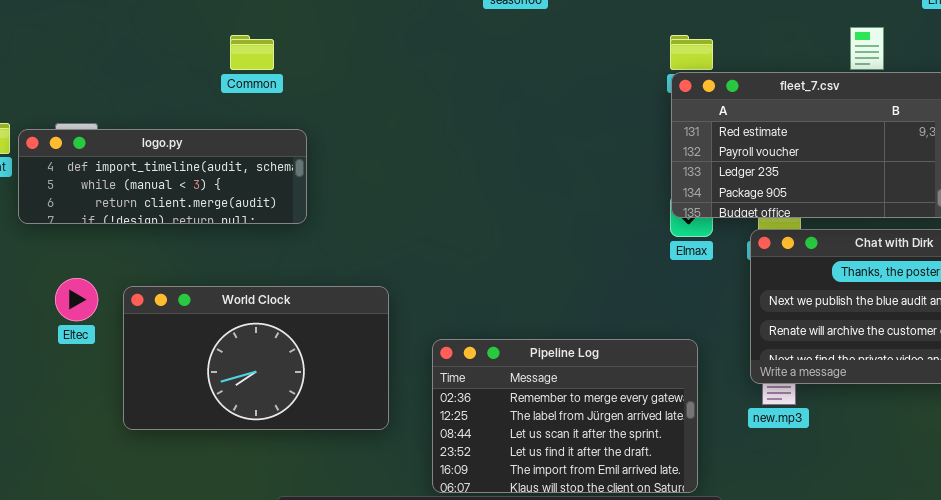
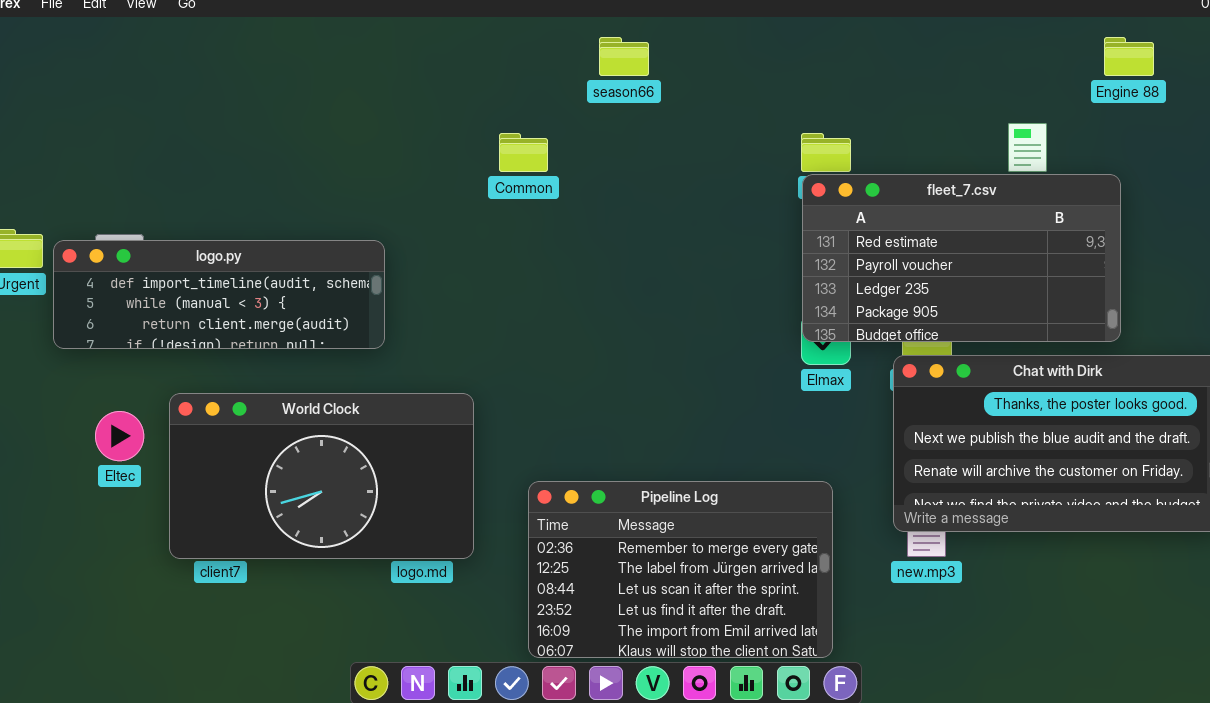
Common: [230,35,274,70] -> [499,133,548,172], moved
World Clock: [123,286,389,430] -> [169,393,474,559], moved

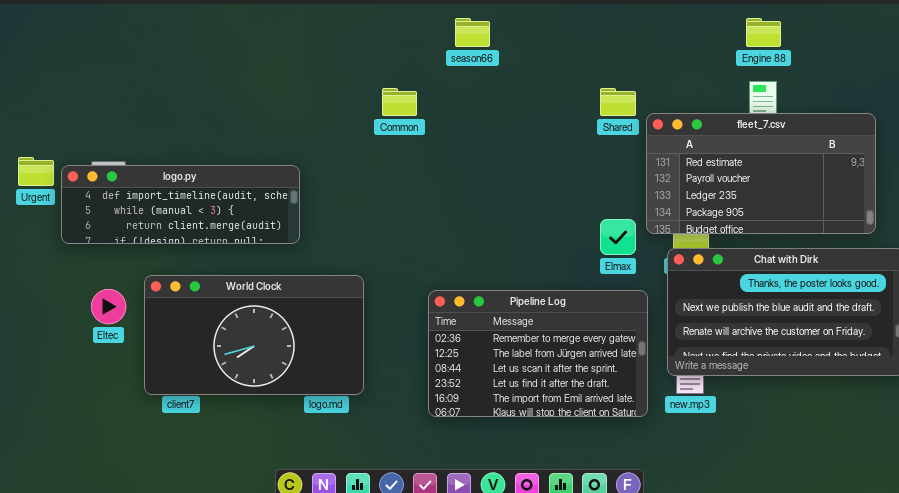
Engine 88: [1104,37,1154,76] -> [746,18,781,47], moved
fleet_7.csv: [802,174,1121,342] -> [646,113,876,234], moved
Pipeline Log: [528,481,833,658] -> [428,290,648,417], moved

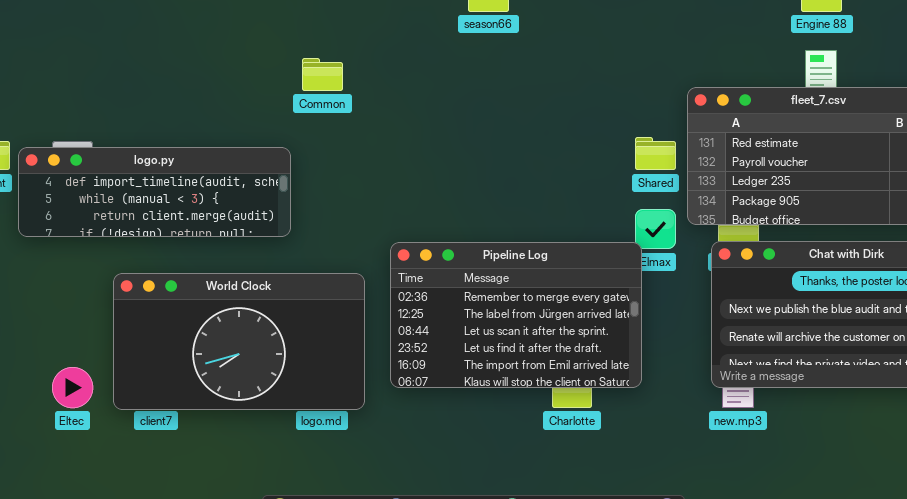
Common: [382,88,417,116] -> [302,58,343,91], moved
Shared: [600,88,636,116] -> [635,137,676,170], moved
Eltec: [91,289,126,324] -> [52,367,93,408], moved
Pipeline Log: [428,290,648,417] -> [390,242,642,388], moved

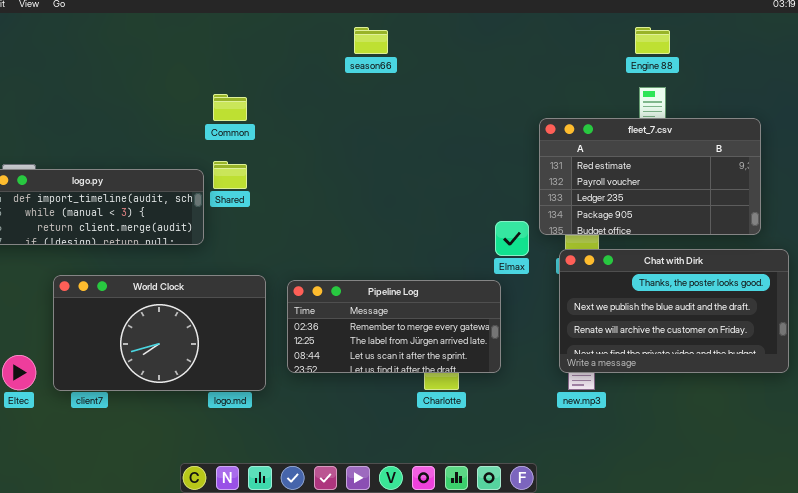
Shared: [635,137,676,170] -> [213,161,247,189], moved
Pipeline Log: [390,242,642,388] -> [287,280,501,373], resized

